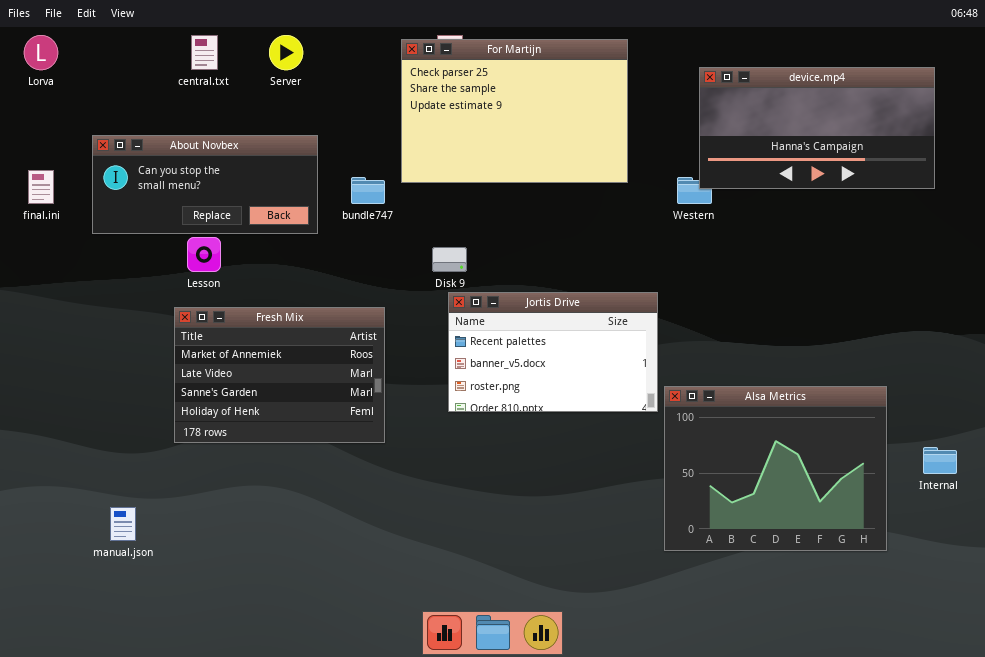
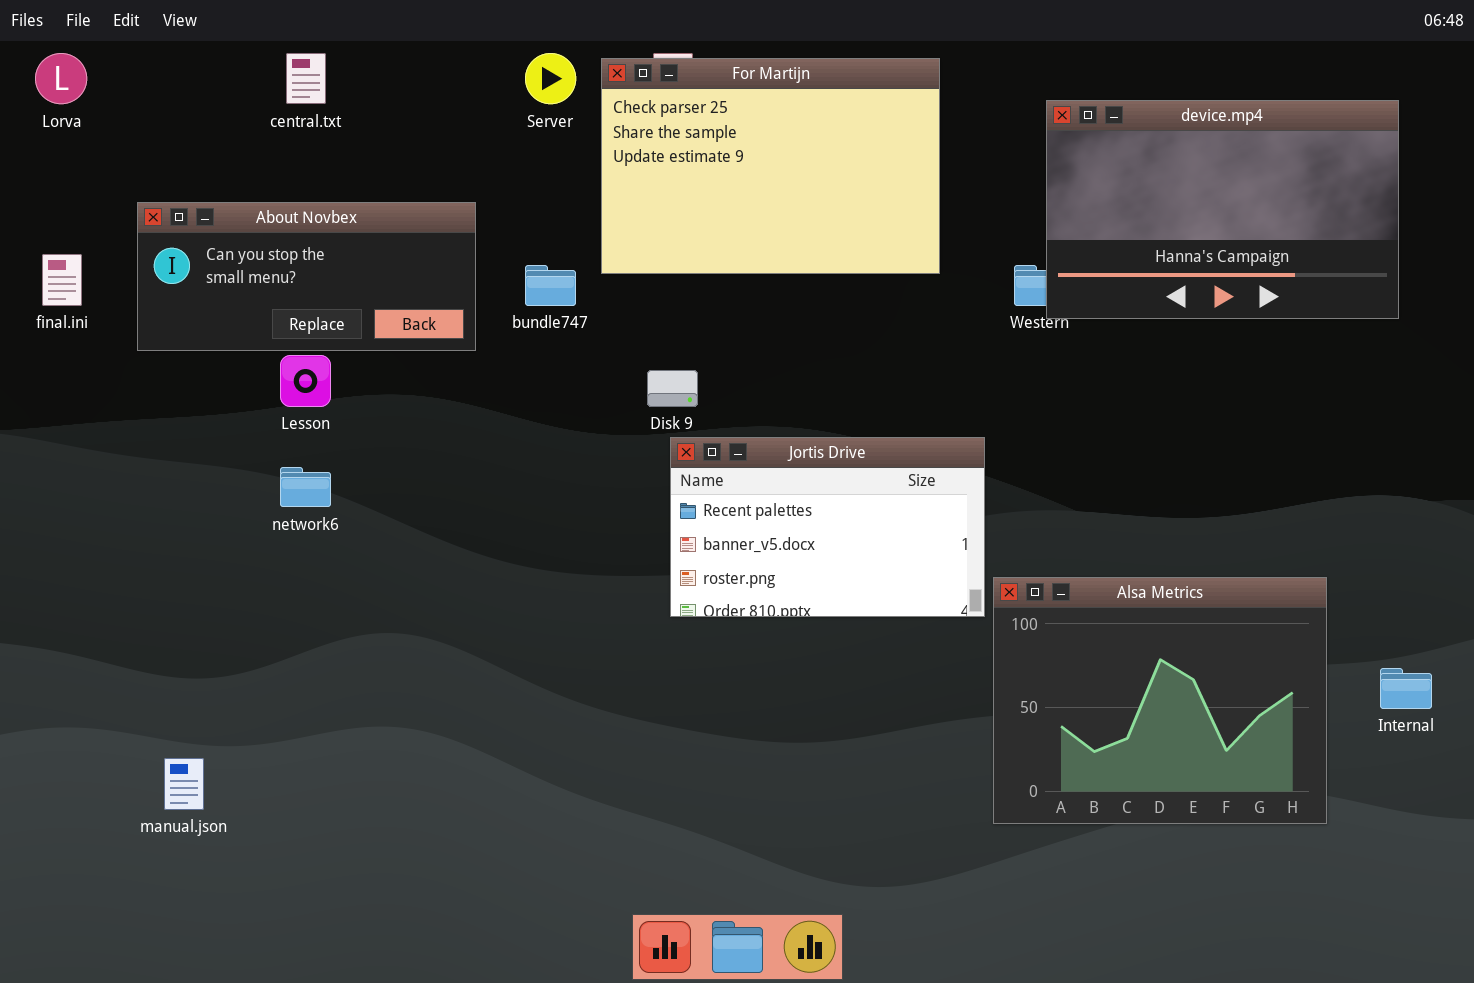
Server: [269,35,303,70] -> [525,53,576,104], moved
device.mp4: [699,67,935,189] -> [1046,100,1399,319], resized
Fresh Mix: [174,307,385,443] -> none, closed

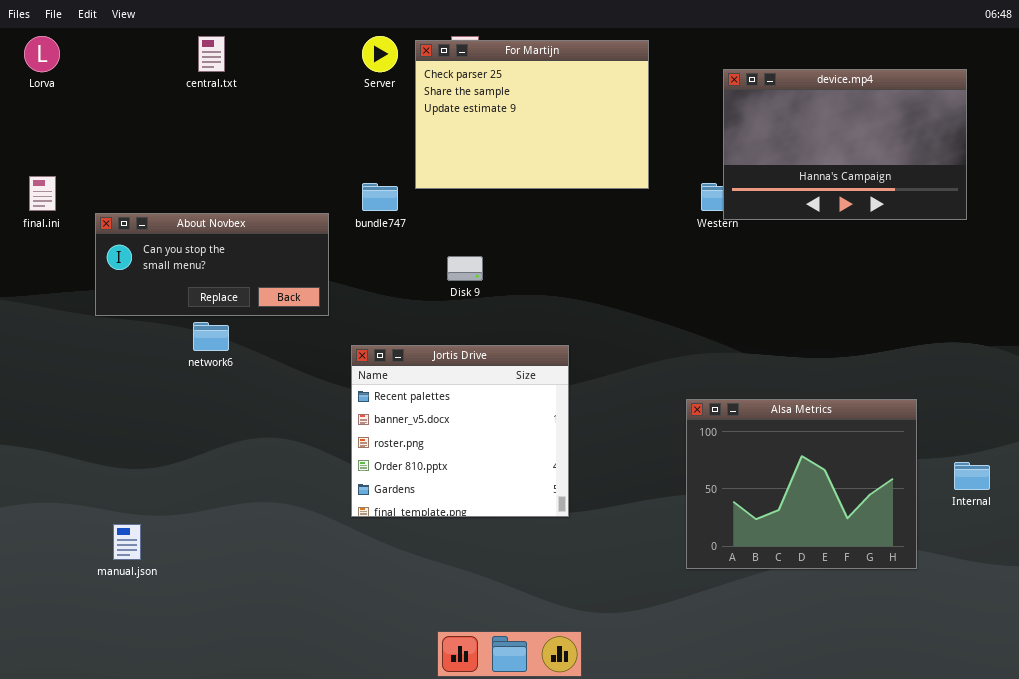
About Novbex: [137,202,476,351] -> [95,213,329,316], moved
Jortis Drive: [670,437,985,617] -> [351,345,569,517], moved, resized

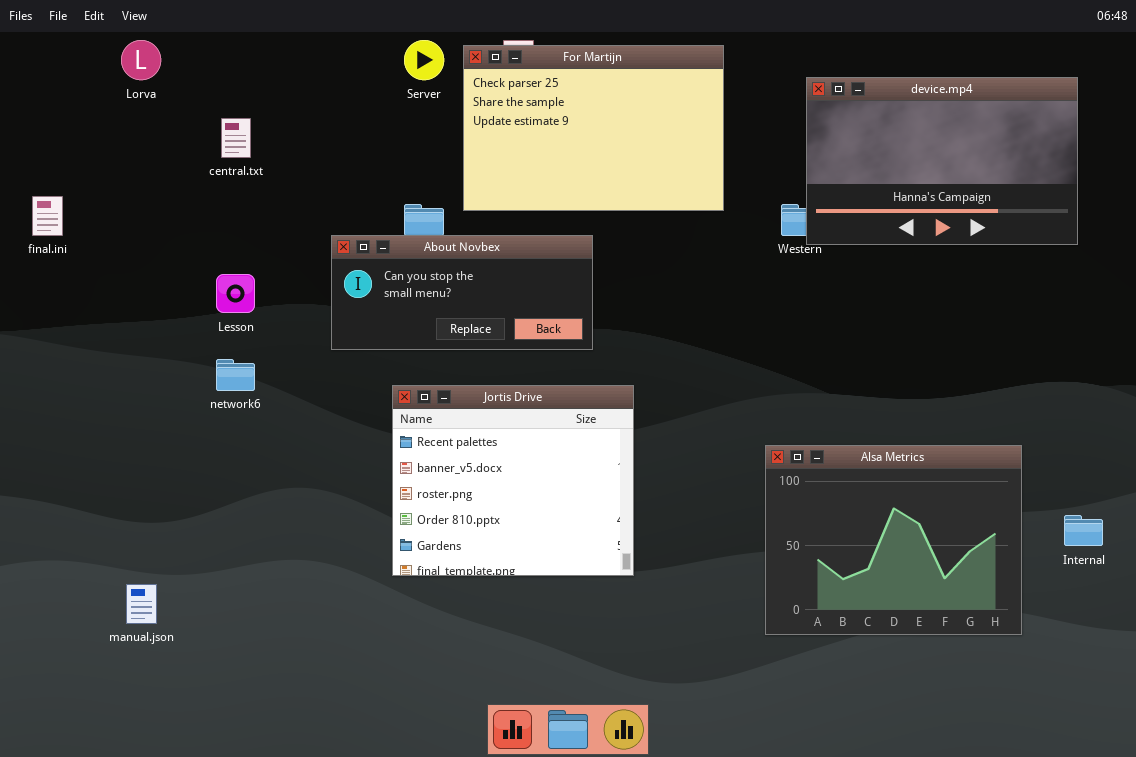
Lorva: [24,36,60,72] -> [121,40,161,80], moved
central.txt: [198,36,225,72] -> [221,118,251,158], moved
About Novbex: [95,213,329,316] -> [331,235,593,350], moved

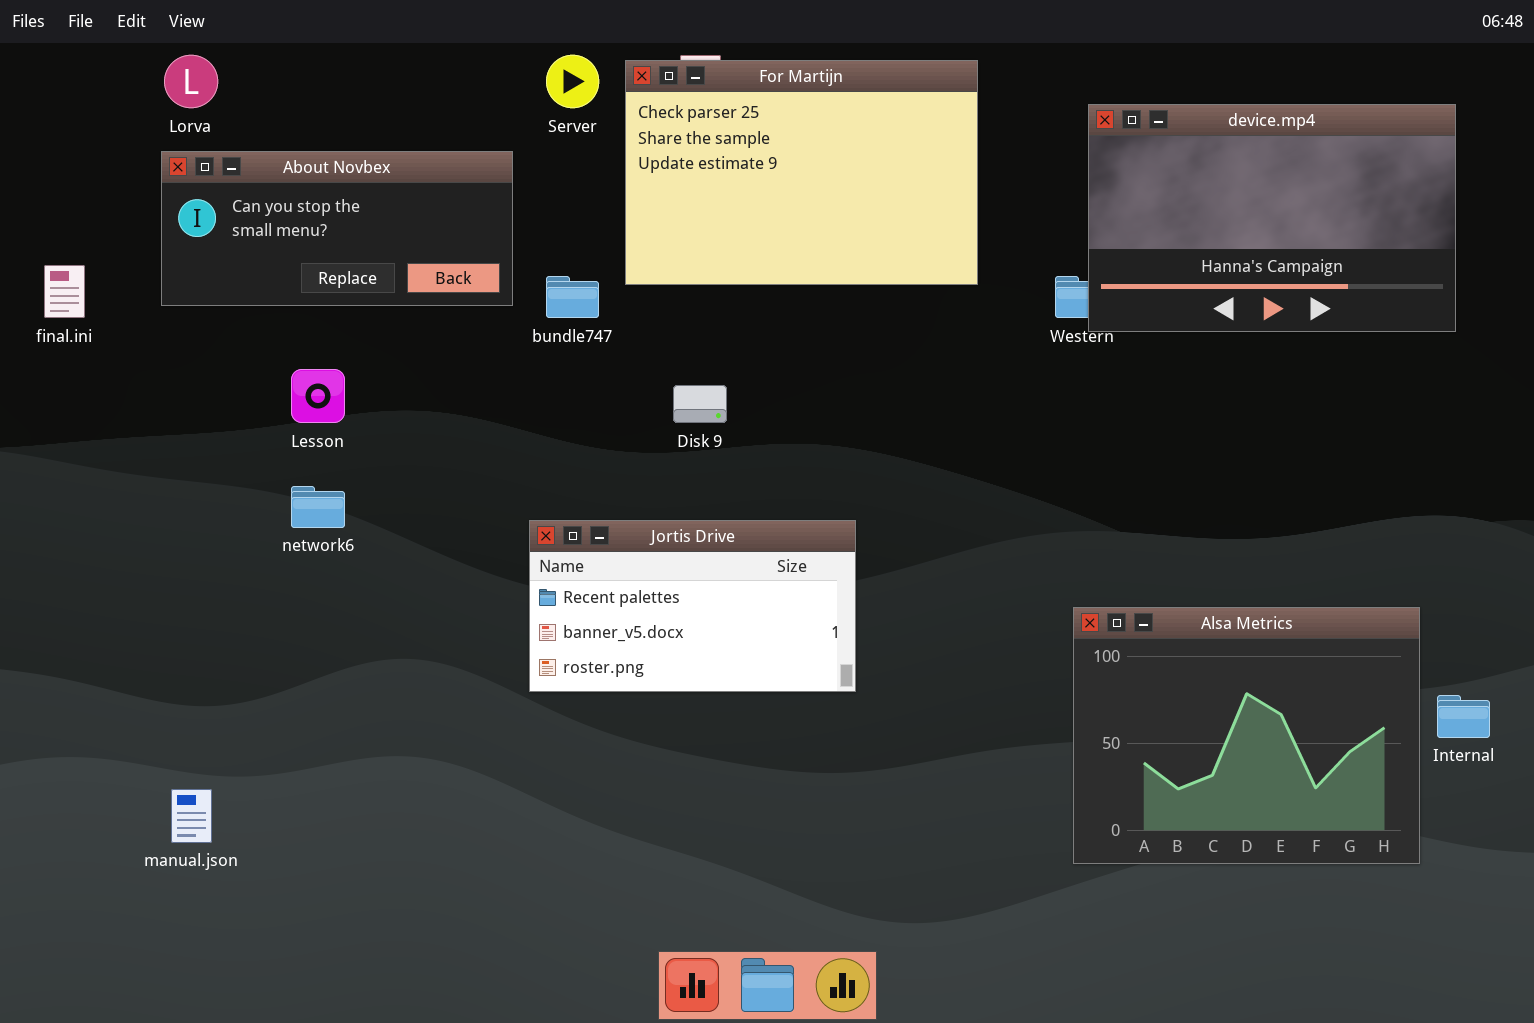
About Novbex: [331,235,593,350] -> [161,151,513,306], moved
Jortis Drive: [392,385,634,576] -> [529,520,856,692], resized
Alsa Metrics: [765,445,1022,635] -> [1073,607,1420,864], moved

